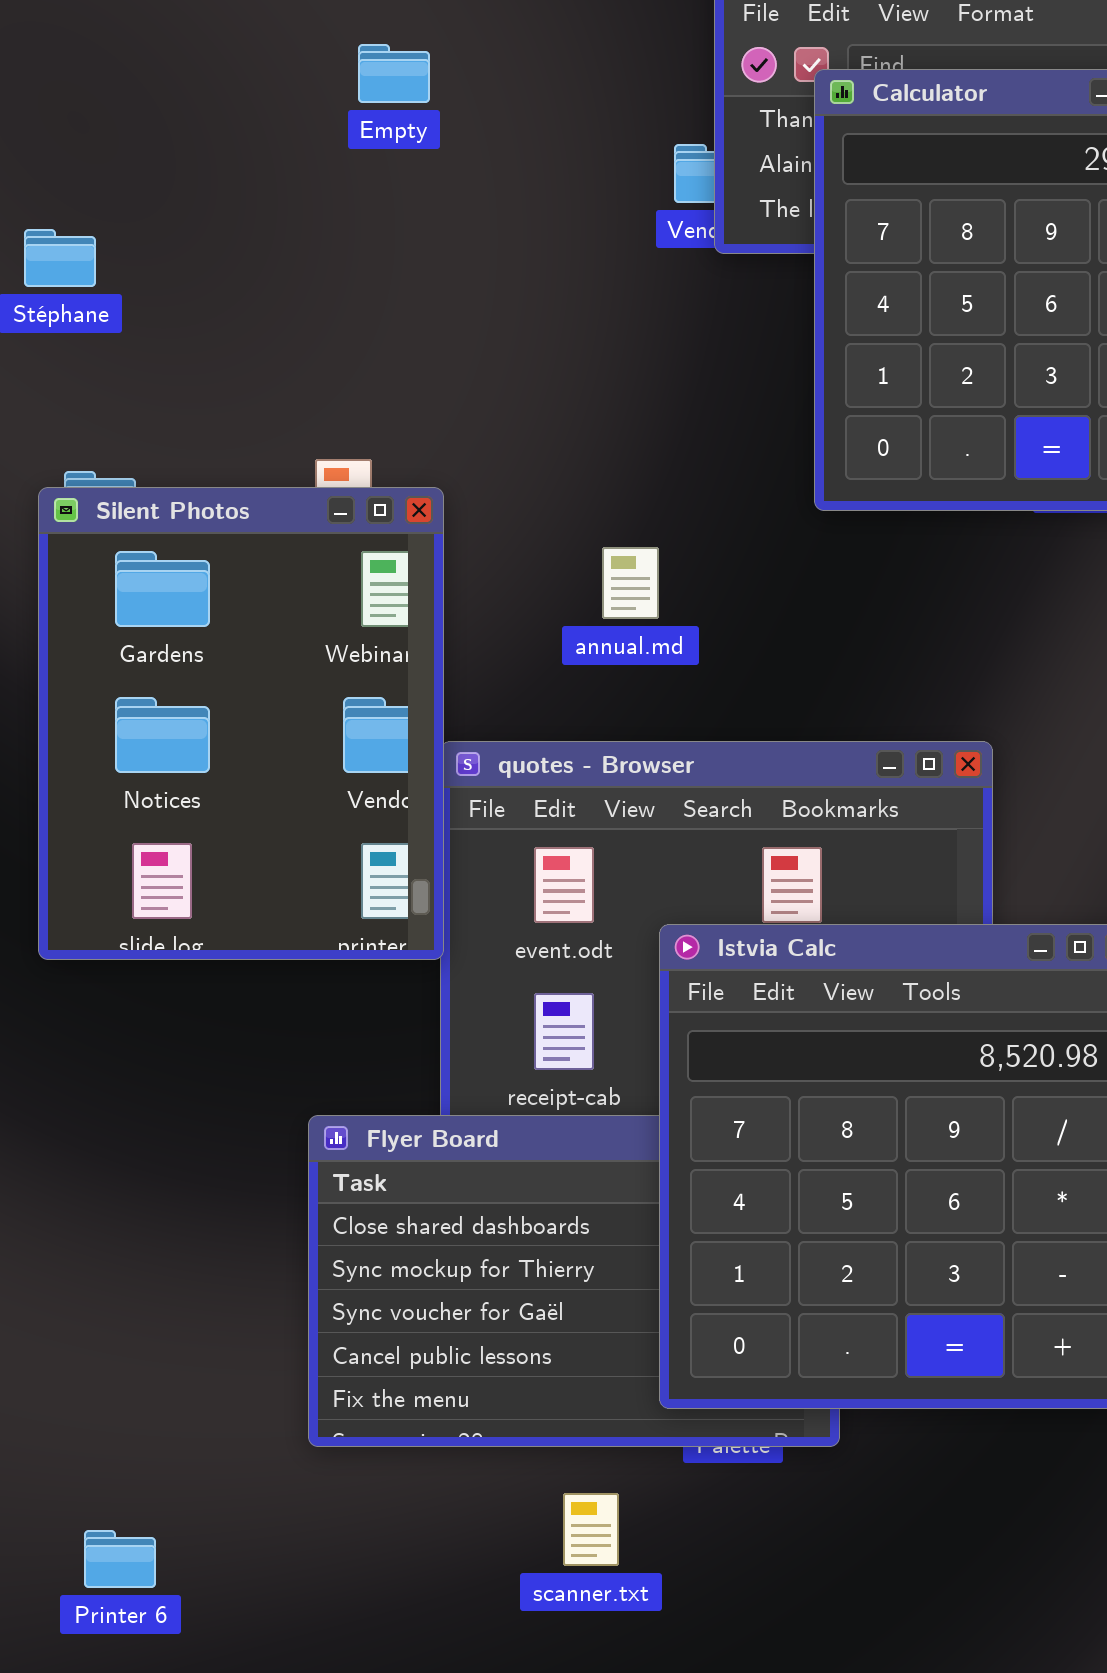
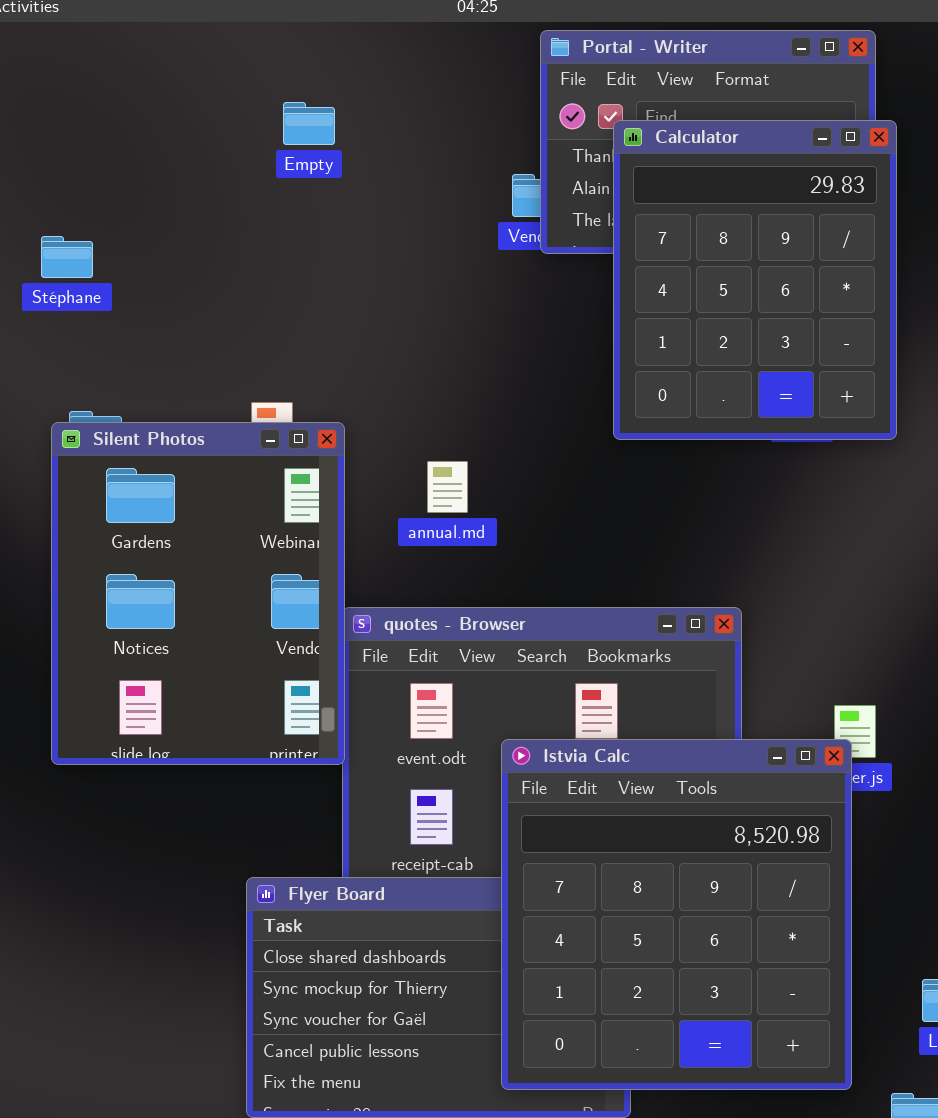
annual.md: [602,547,659,619] -> [427,461,468,513], moved

